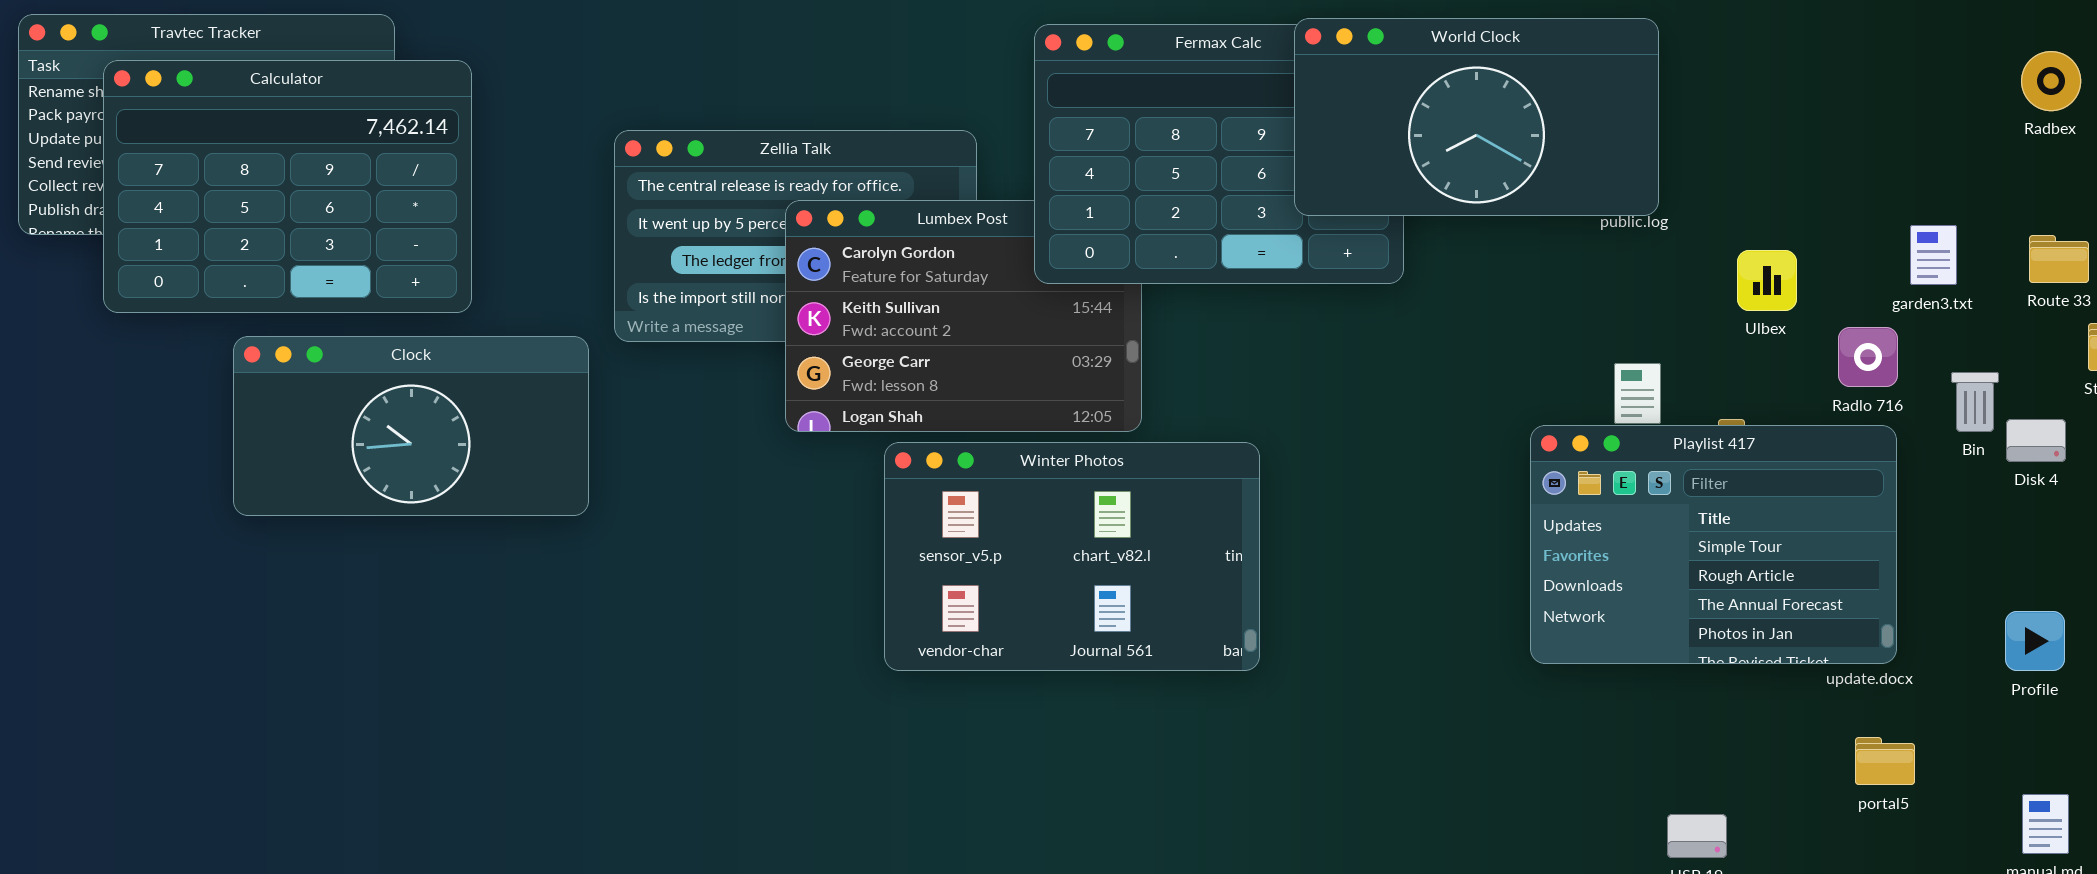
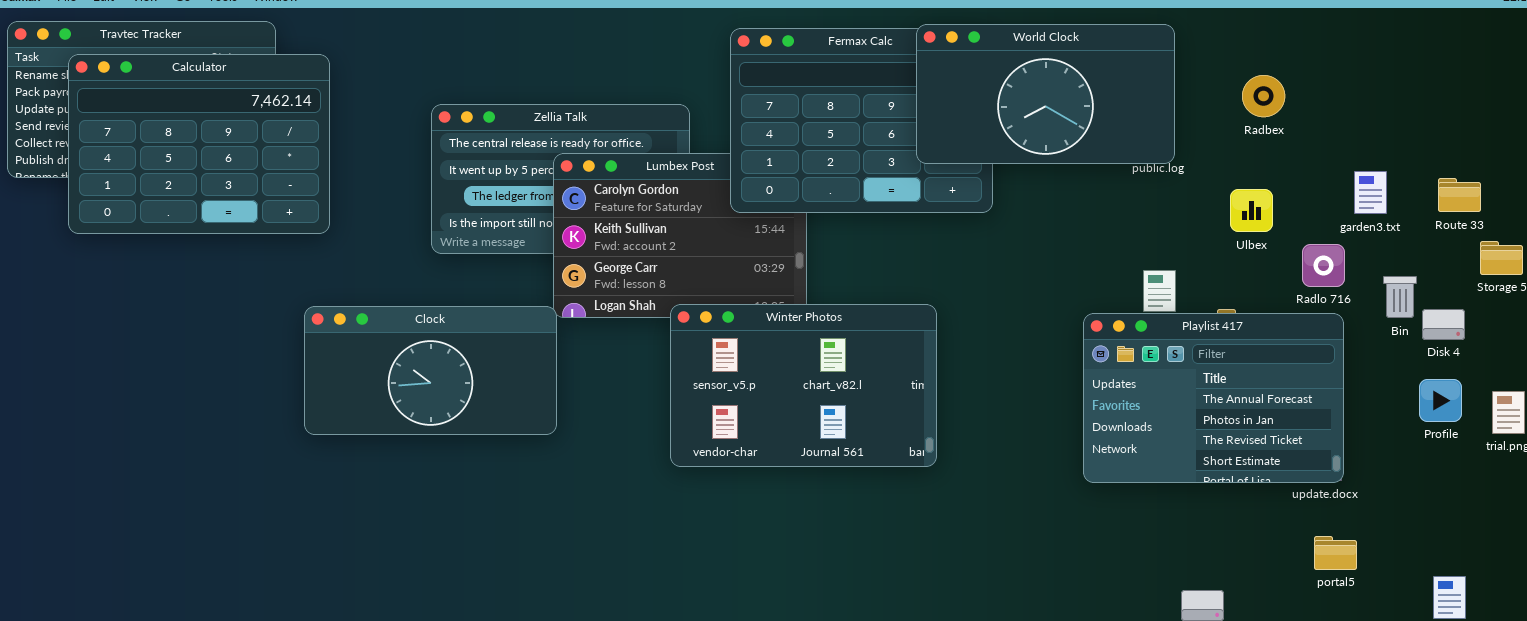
Radbex: [2021,51,2081,111] -> [1242,75,1285,117], moved
Clock: [233,336,589,516] -> [304,306,557,435], moved
Playlist 417: [1530,425,1897,664] -> [1083,313,1344,483], scrolled down 2 rows
Winter Photos: [884,442,1260,671] -> [670,304,937,467], moved
Profile: [2005,611,2065,671] -> [1419,379,1462,422], moved

